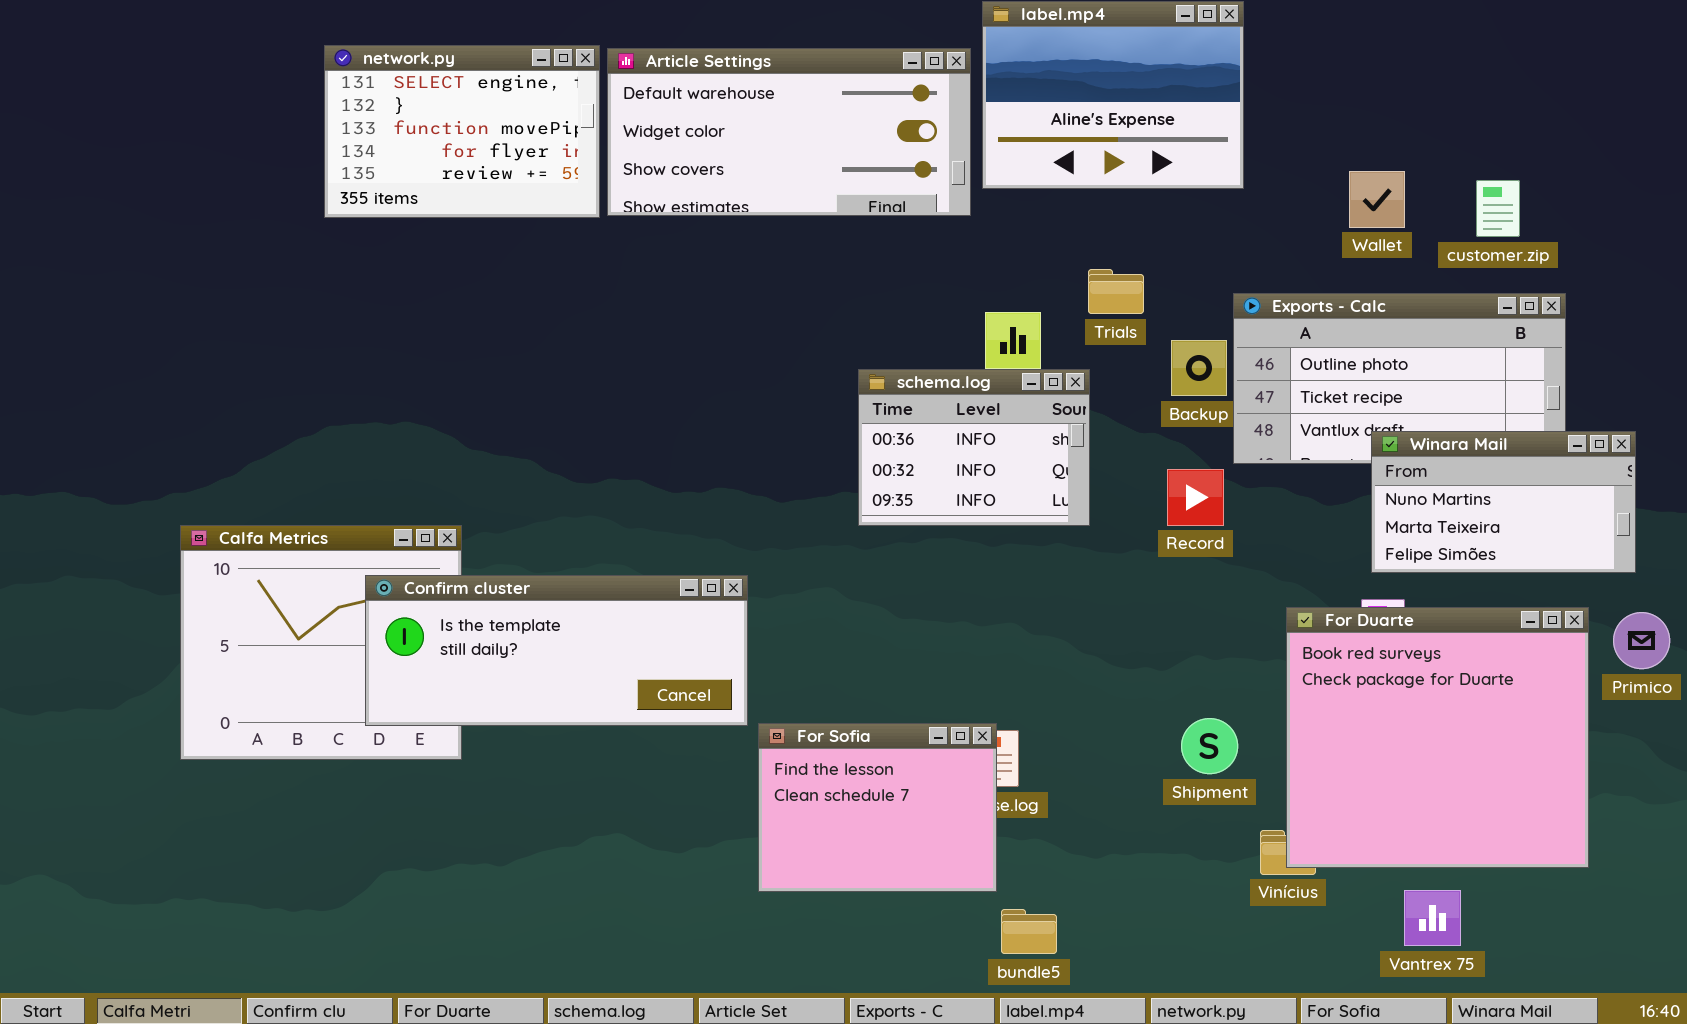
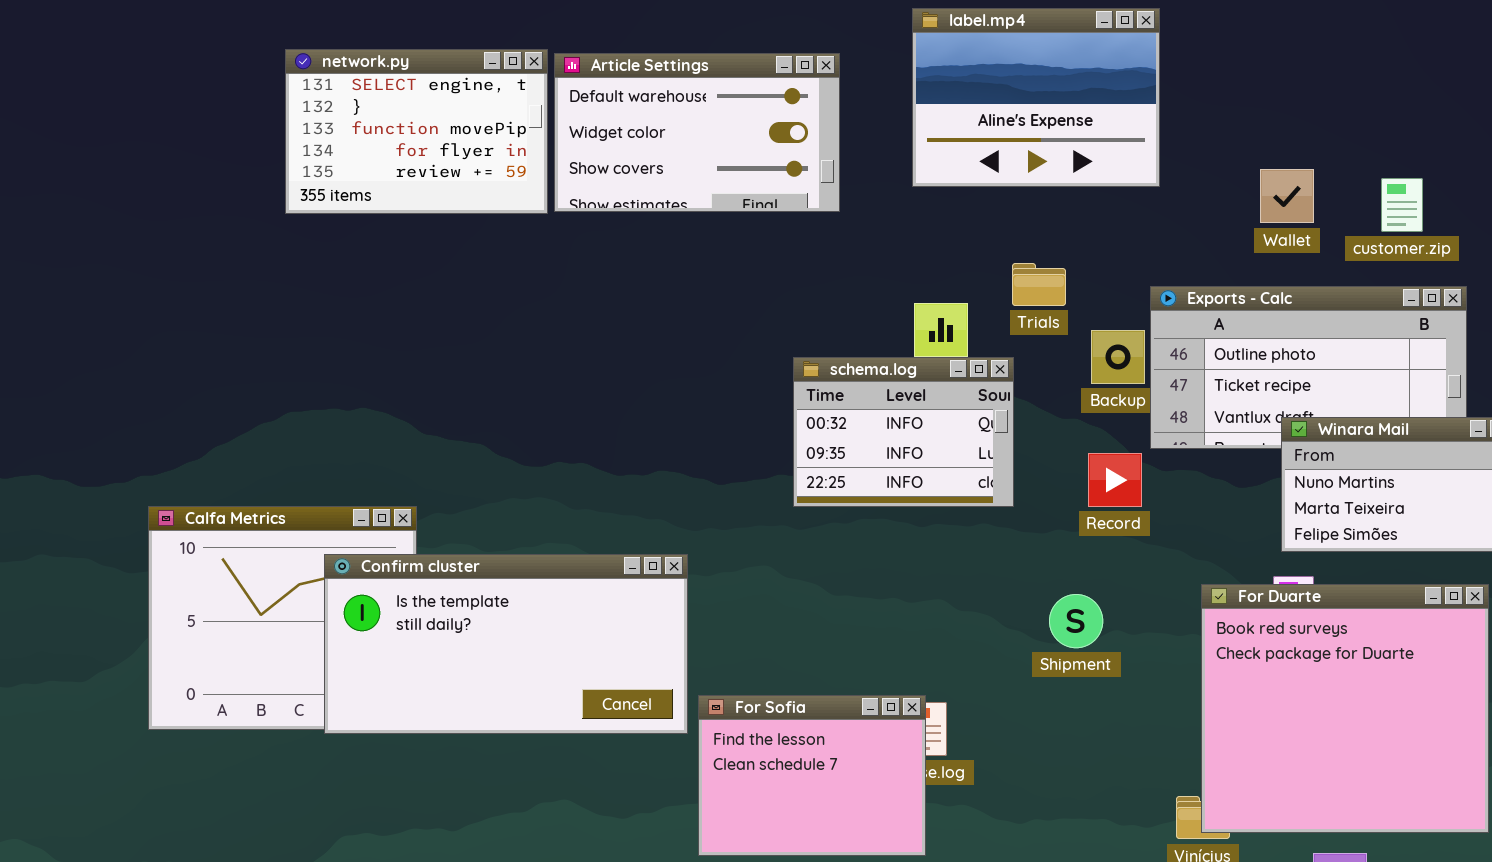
Article Settings: [607,48,971,216] -> [554,53,840,212], resized
schema.log: [858,369,1090,526] -> [793,357,1014,507], scrolled down 1 row
Confirm cluster: [365,575,748,726] -> [324,554,688,734], resized
Shipment: [1181,718,1238,774] -> [1049,594,1103,648], moved

